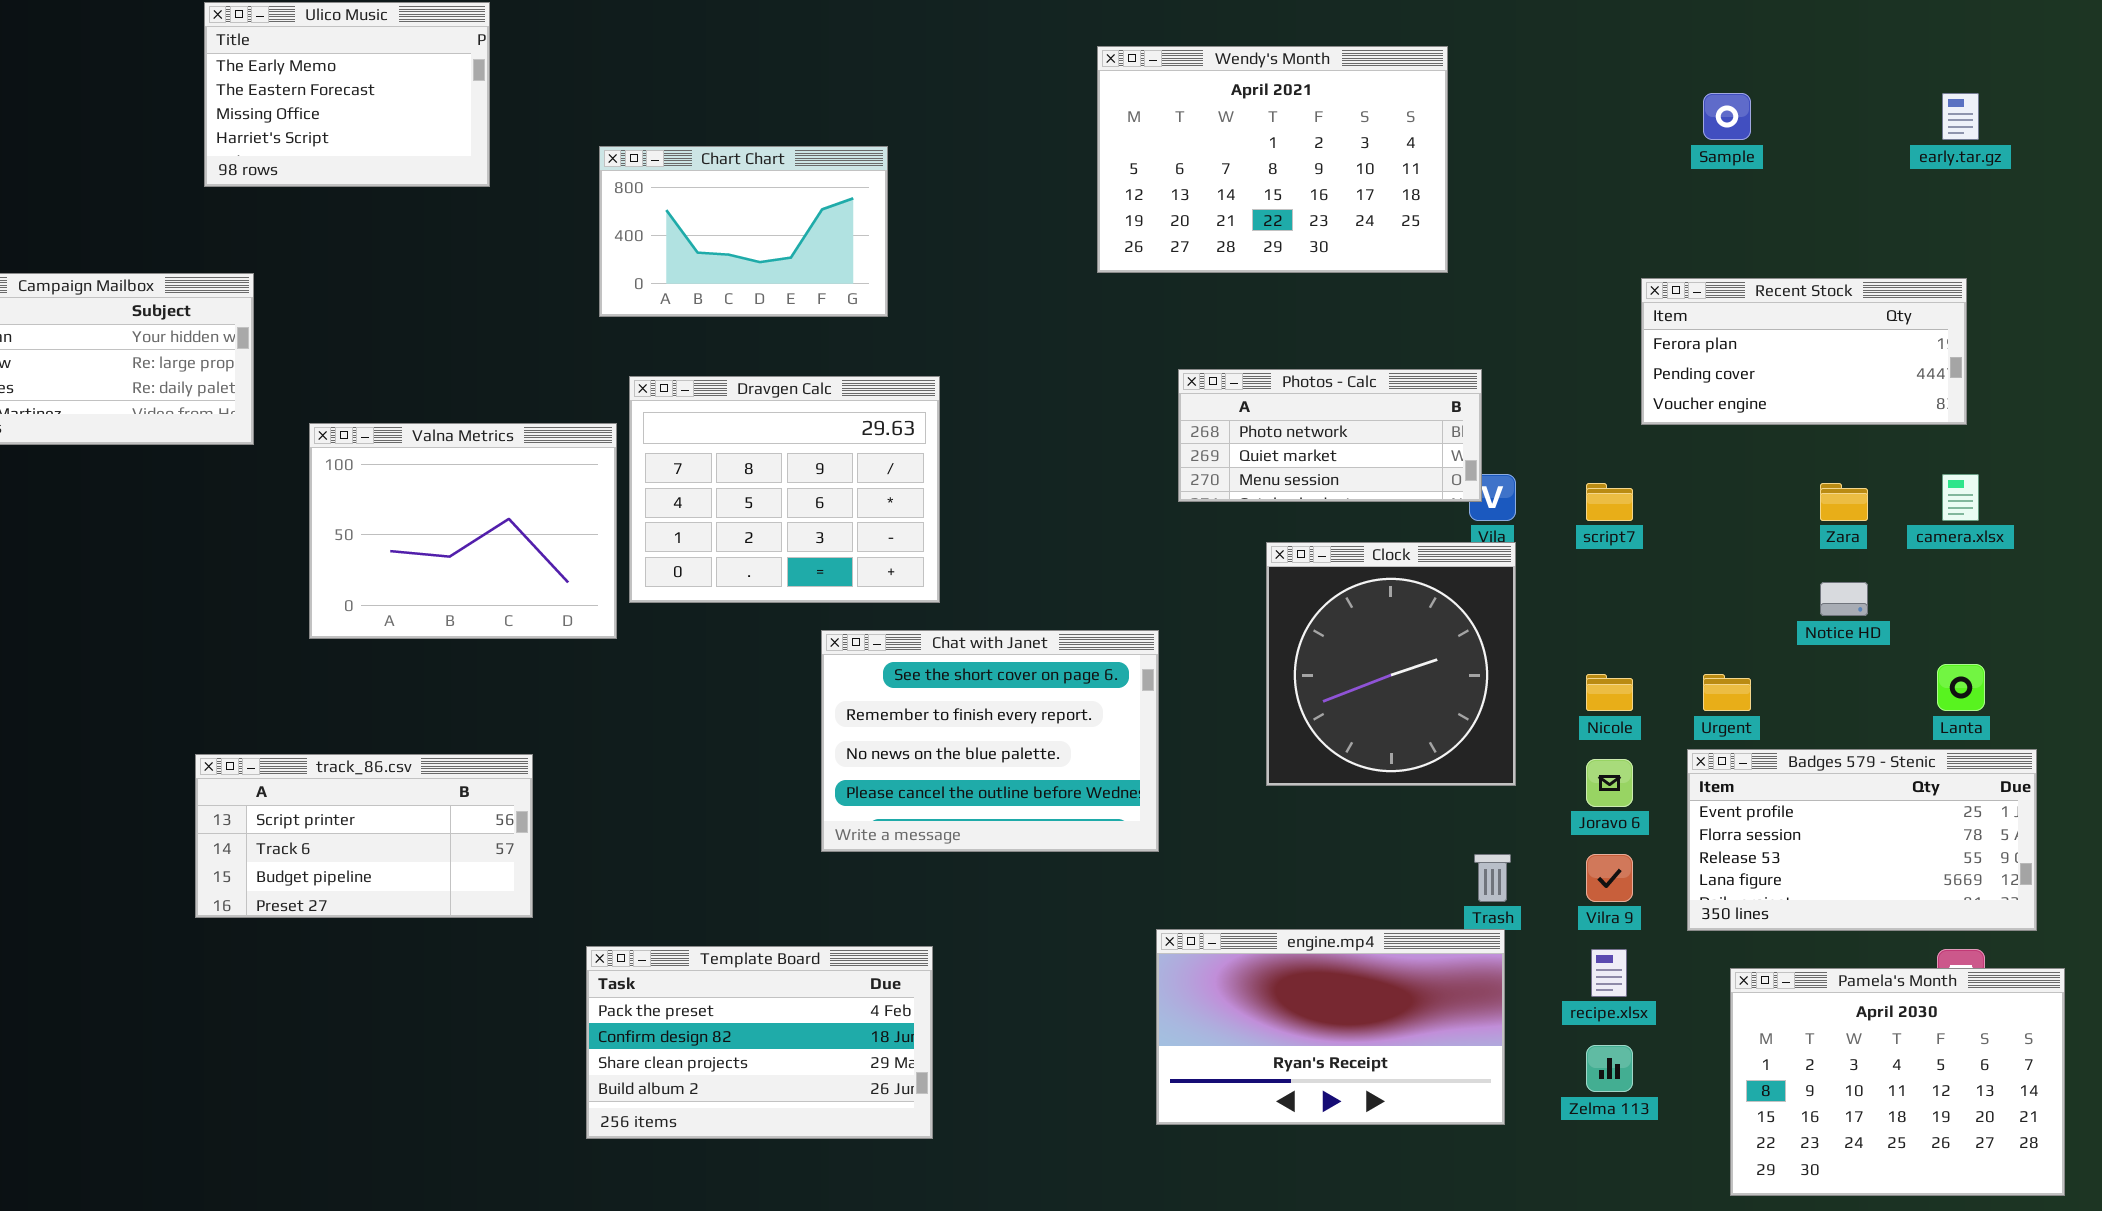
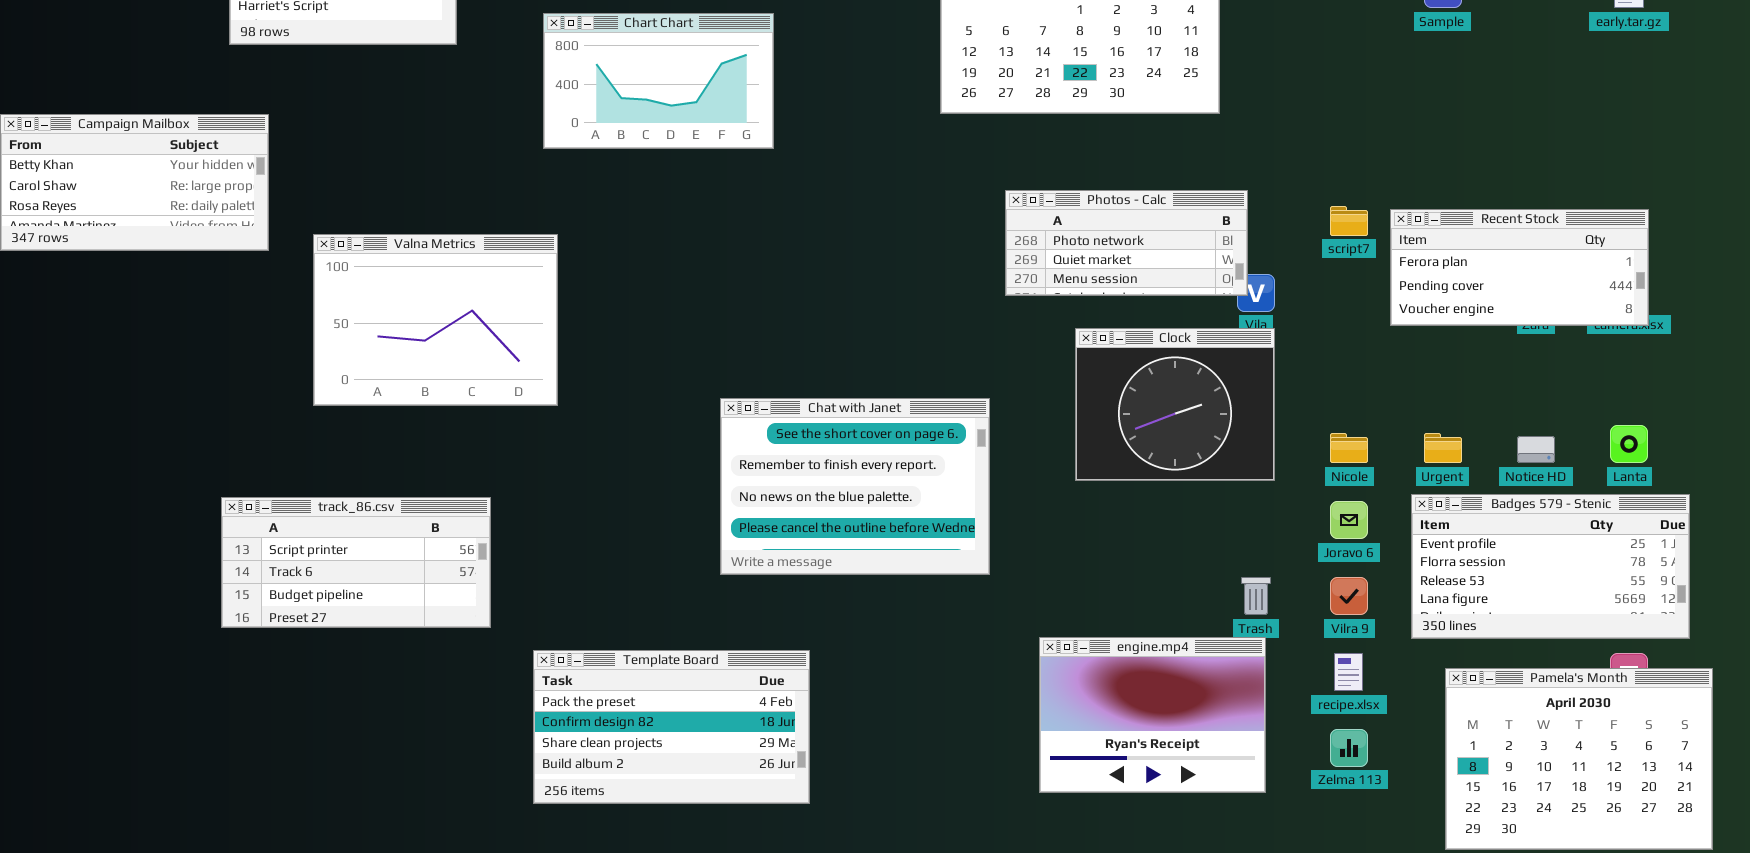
Recent Stock: [1641,278,1967,425] -> [1390,209,1649,326], moved
Dravgen Calc: [629,376,940,603] -> none, closed
script7: [1586,483,1633,521] -> [1330,206,1368,236], moved
Clock: [1266,542,1516,786] -> [1075,328,1275,481], resized
Notice HD: [1820,582,1868,616] -> [1517,436,1555,463], moved
engine.mp4: [1156,929,1505,1125] -> [1039,637,1266,793], resized

